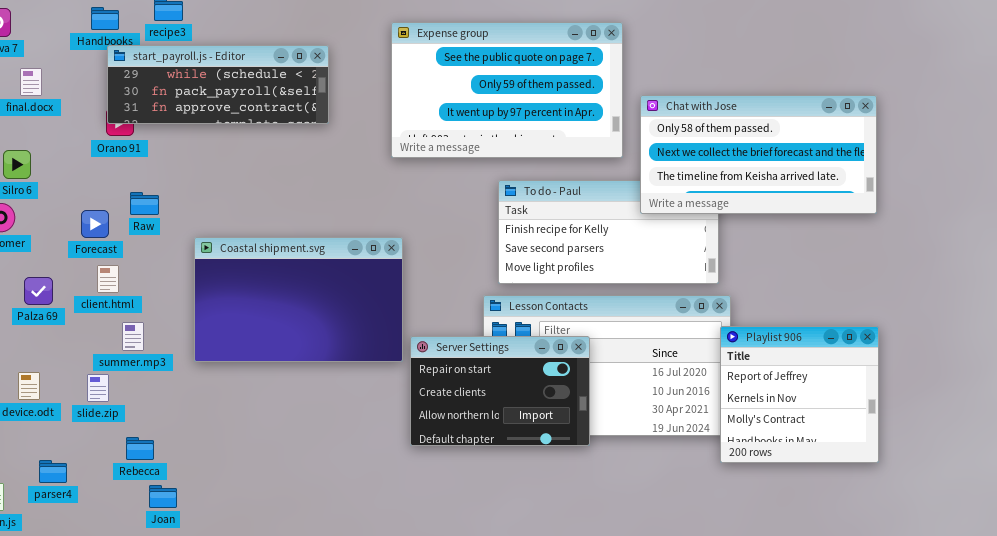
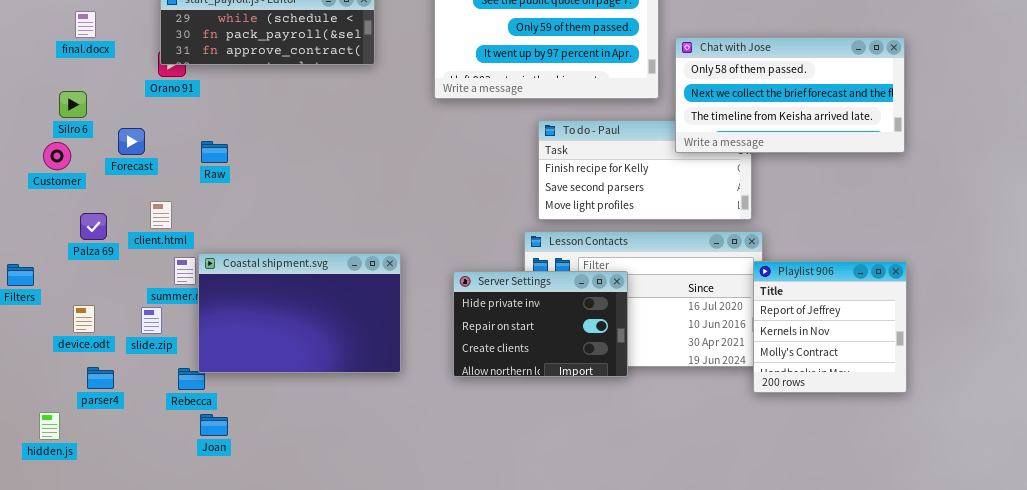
Raw: [130,192,159,215] -> [201,141,228,163], moved
Forecast: [81,210,109,238] -> [118,128,145,155], moved
Coastal shipment.svg: [194,237,403,362] -> [198,253,401,373], moved
Server Settings: [410,336,590,446] -> [453,271,628,377], scrolled up 1 row
parser4: [39,460,67,483] -> [87,367,114,389], moved

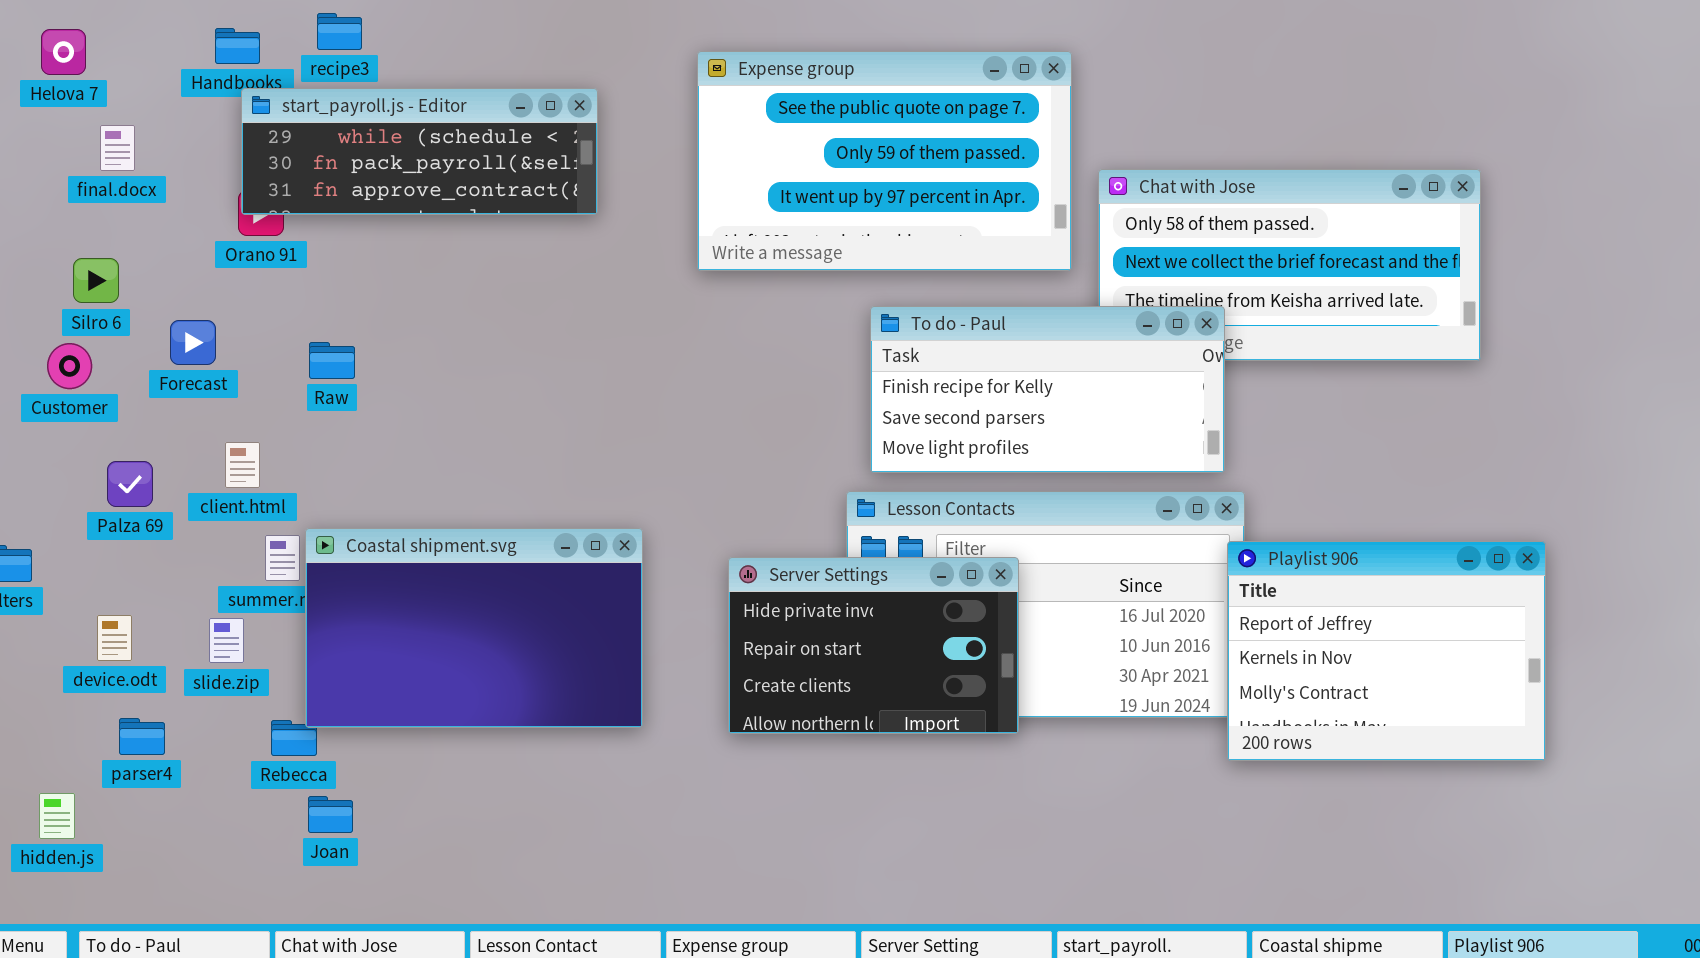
To do - Paul: [538,120,752,220] -> [870,306,1225,473], raised
Playlist 906: [753,261,907,393] -> [1227,541,1546,761], resized

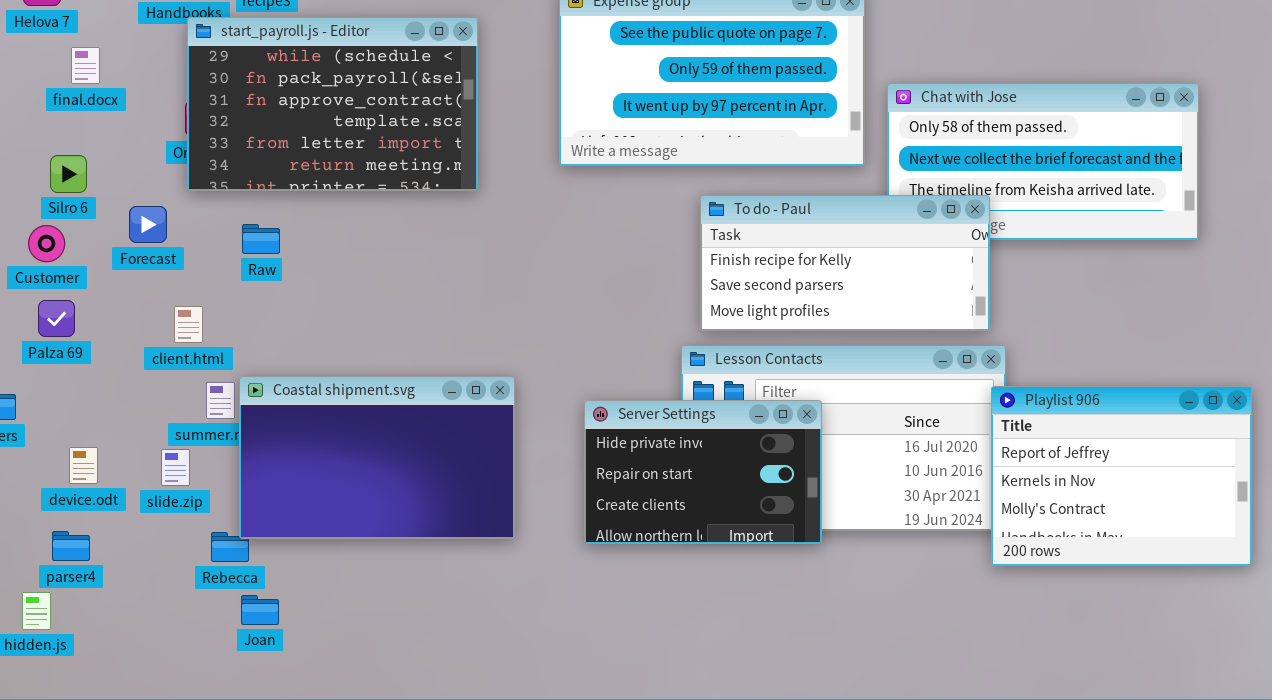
start_payroll.js - Editor: [241,88,598,215] -> [187,17,478,191], resized
Palza 69: [107,461,153,507] -> [38,300,75,337], moved
parser4: [119,718,165,755] -> [52,531,90,561], moved

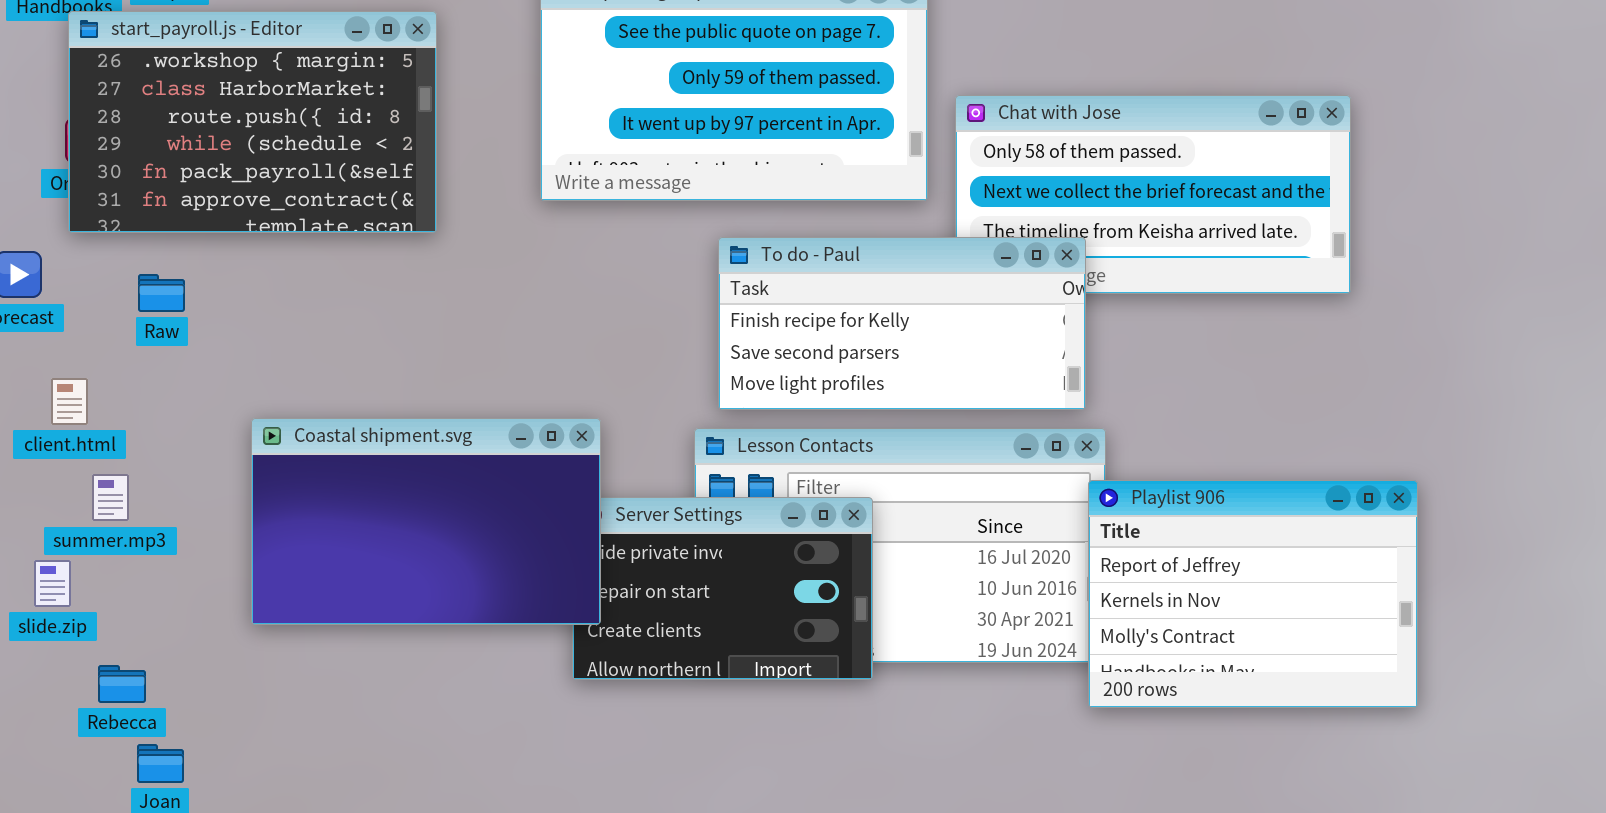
start_payroll.js - Editor: [187,17,478,191] -> [68,11,437,233], scrolled up 3 rows
Coastal shipment.svg: [239,376,515,539] -> [251,418,601,625], moved

